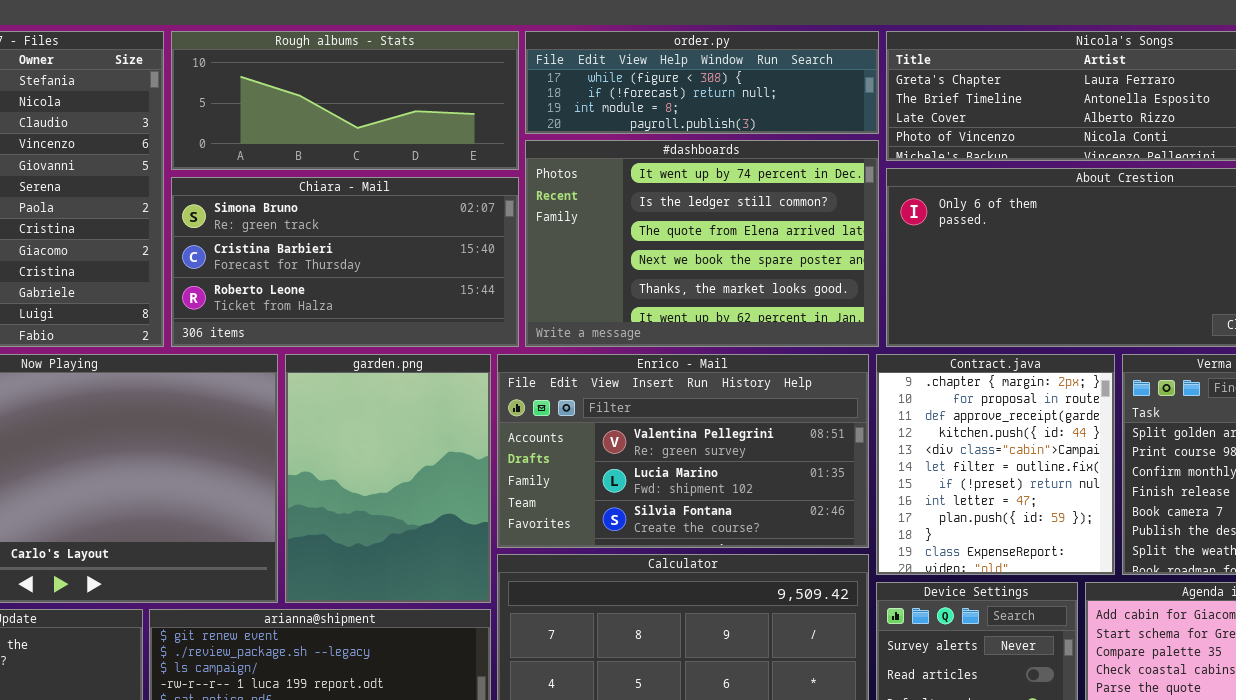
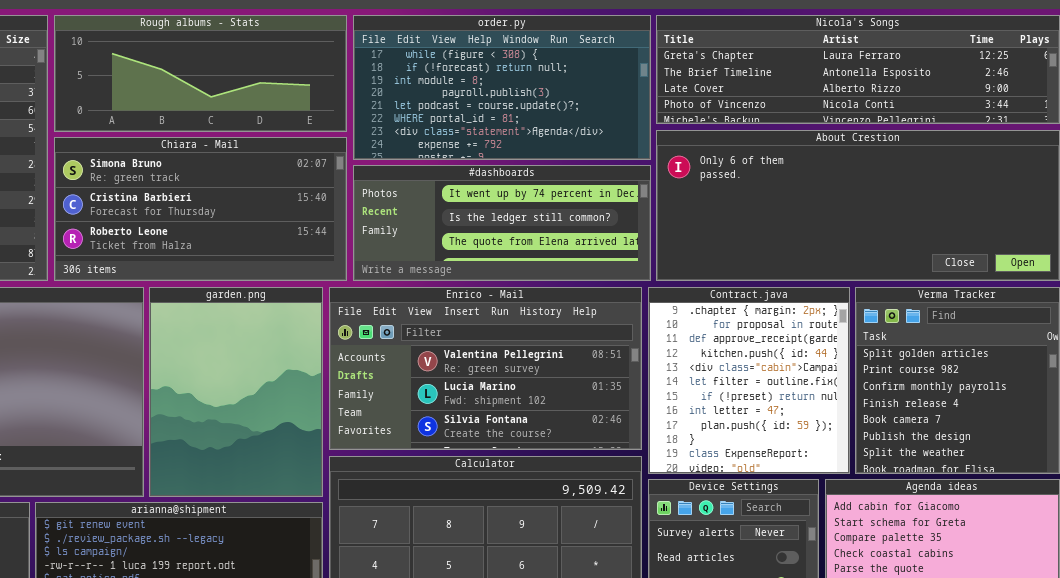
order.py: [525,31,879,134] -> [353,15,651,160], resized
#dashboards: [525,140,879,347] -> [353,165,651,281], resized

